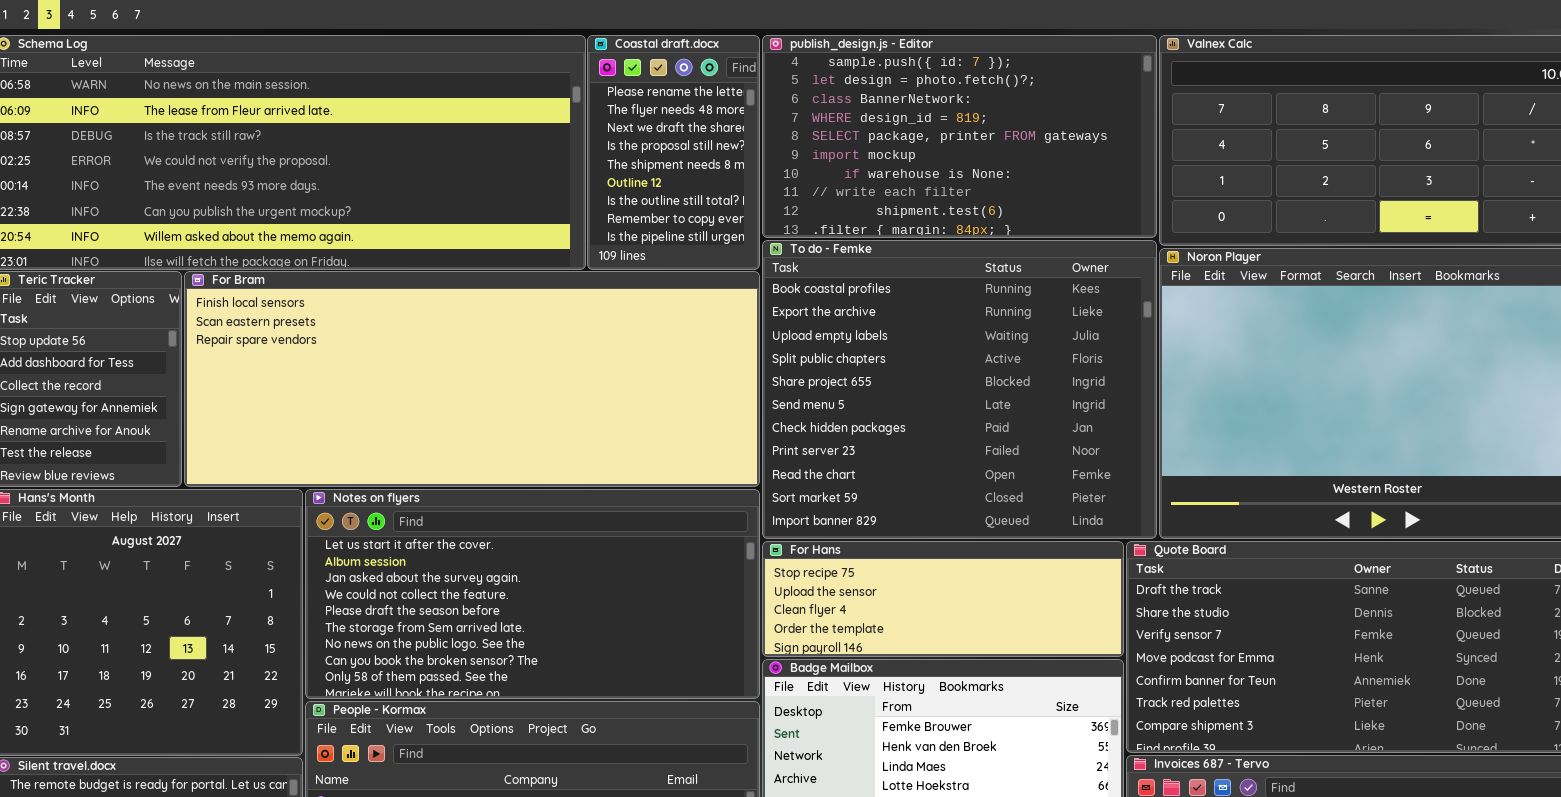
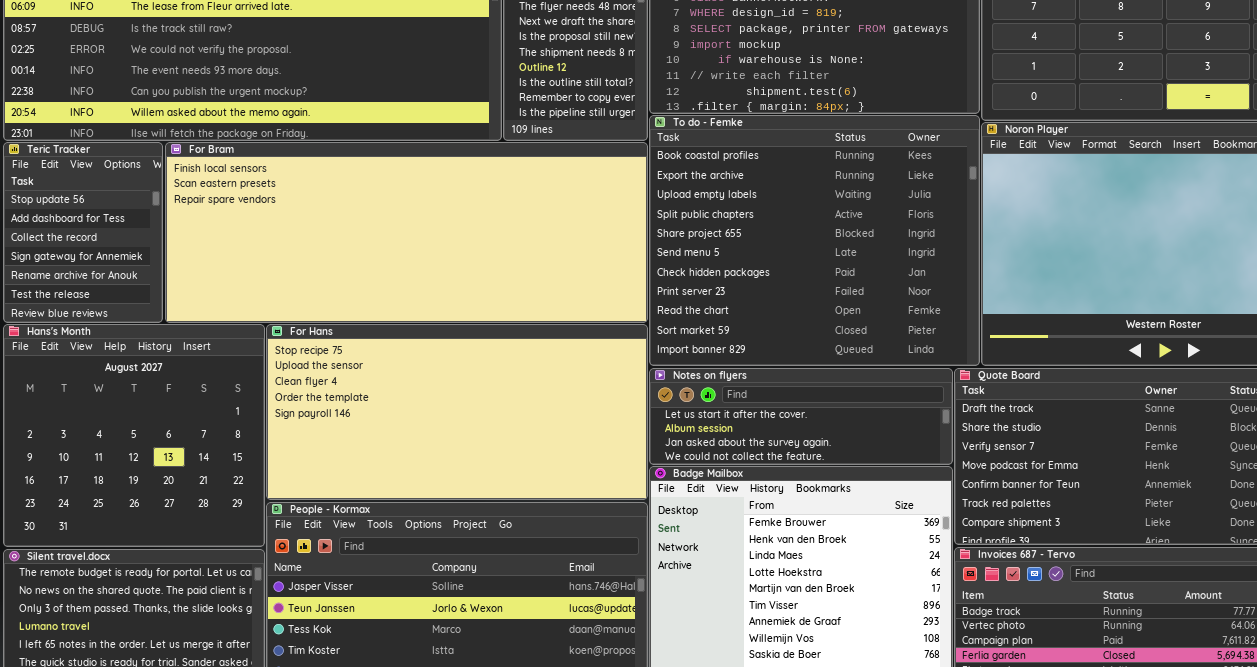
Notes on flyers: [305,489,760,699] -> [649,368,953,465], moved, resized
For Hans: [762,541,1124,657] -> [266,324,648,500], moved, resized

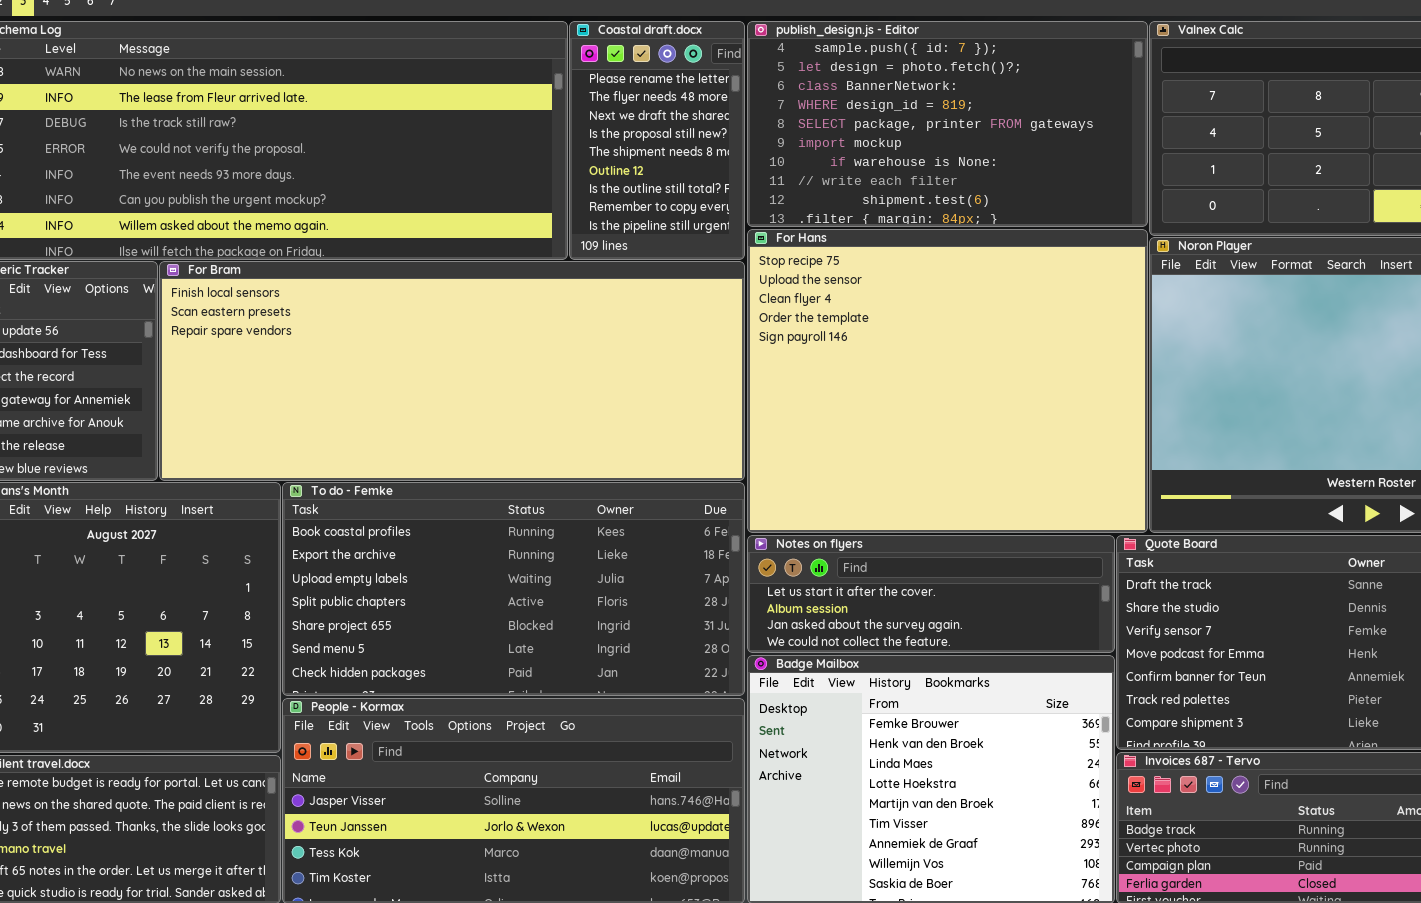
To do - Femke: [649,115,980,366] -> [282,482,745,696], moved, resized
For Hans: [266,324,648,500] -> [747,229,1148,533], moved, resized

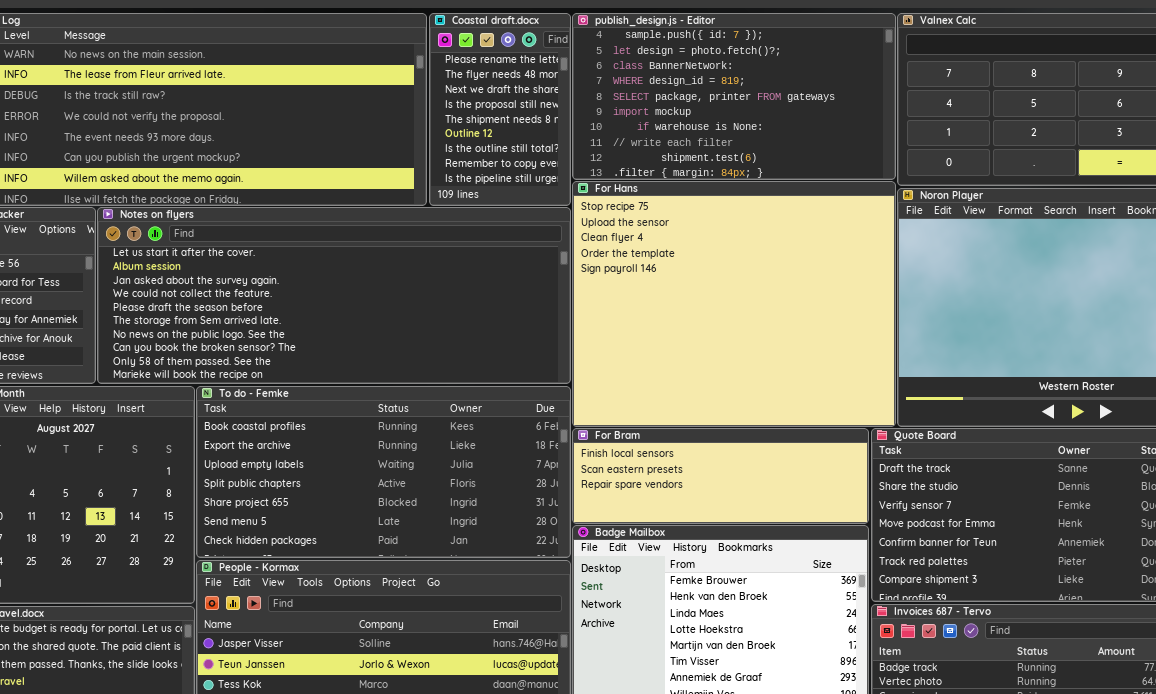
For Bram: [159,261,745,481] -> [572,428,869,524], moved, resized
Notes on flyers: [747,535,1115,653] -> [97,207,571,384], moved, resized

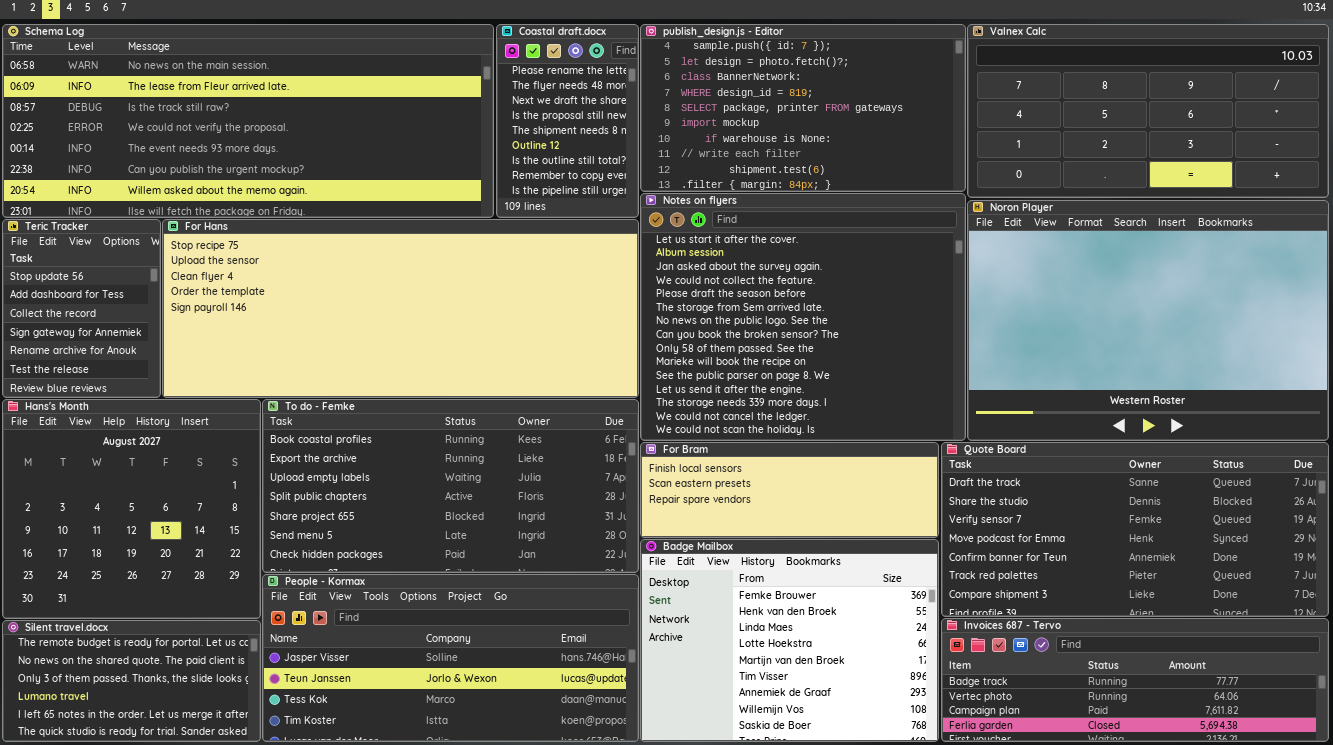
For Hans: [572,181,896,427] -> [162,219,639,398], moved, resized
Notes on flyers: [97,207,571,384] -> [640,193,966,441], moved, resized

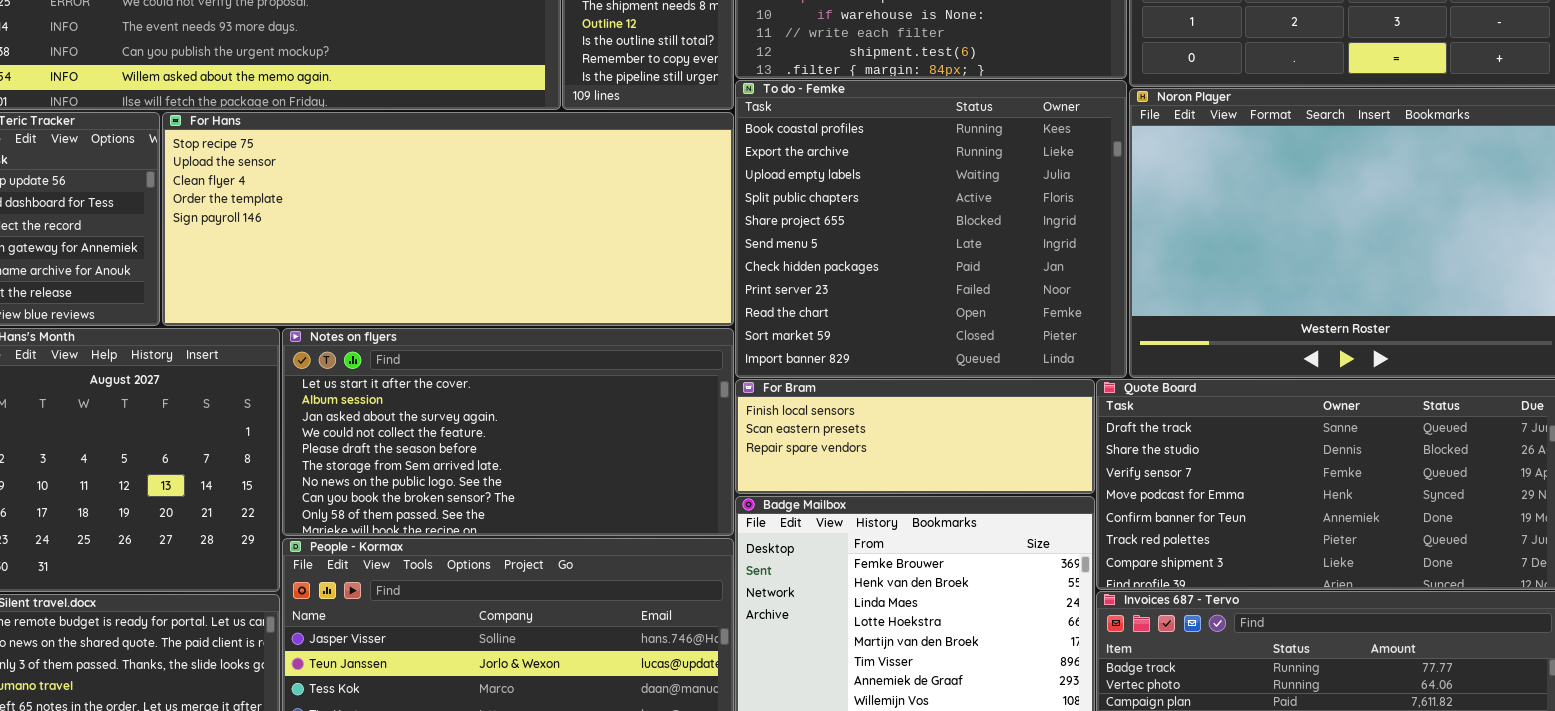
Notes on flyers: [640,193,966,441] -> [282,328,734,536], moved, resized
To do - Femke: [262,399,639,573] -> [735,80,1127,378], moved, resized

